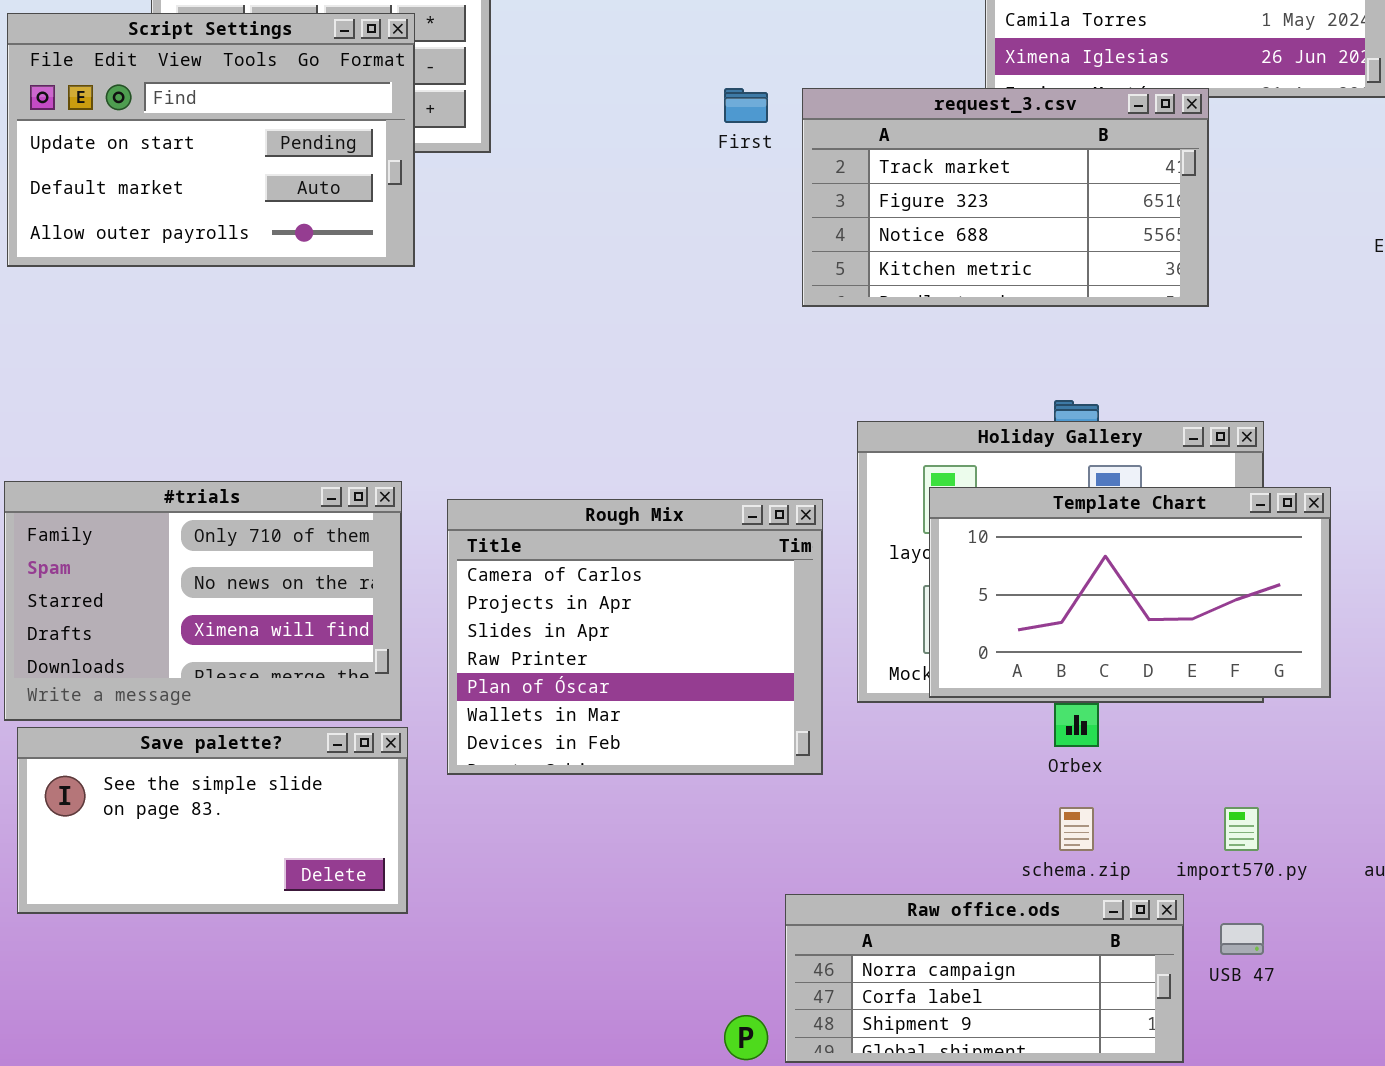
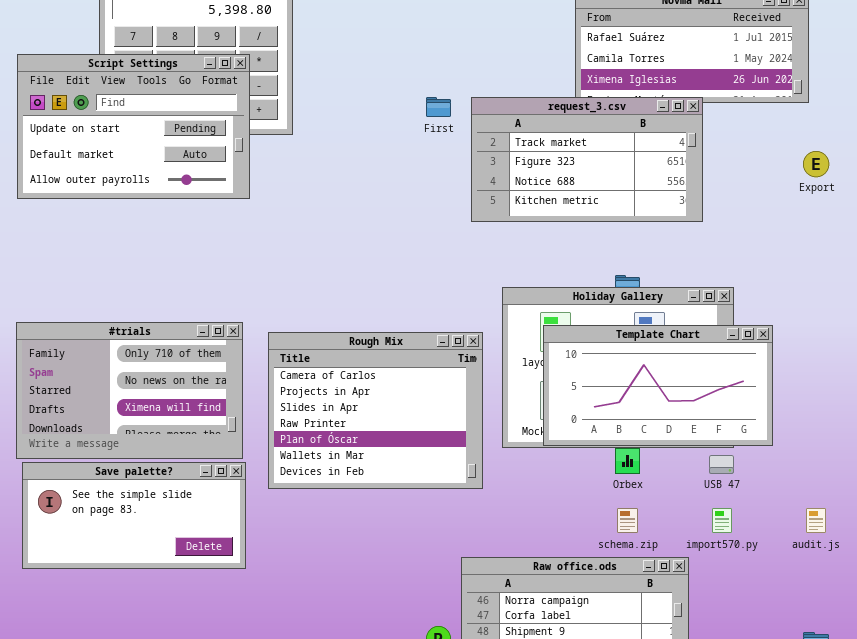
USB 47: [1220,923,1264,955] -> [709,455,734,474], moved

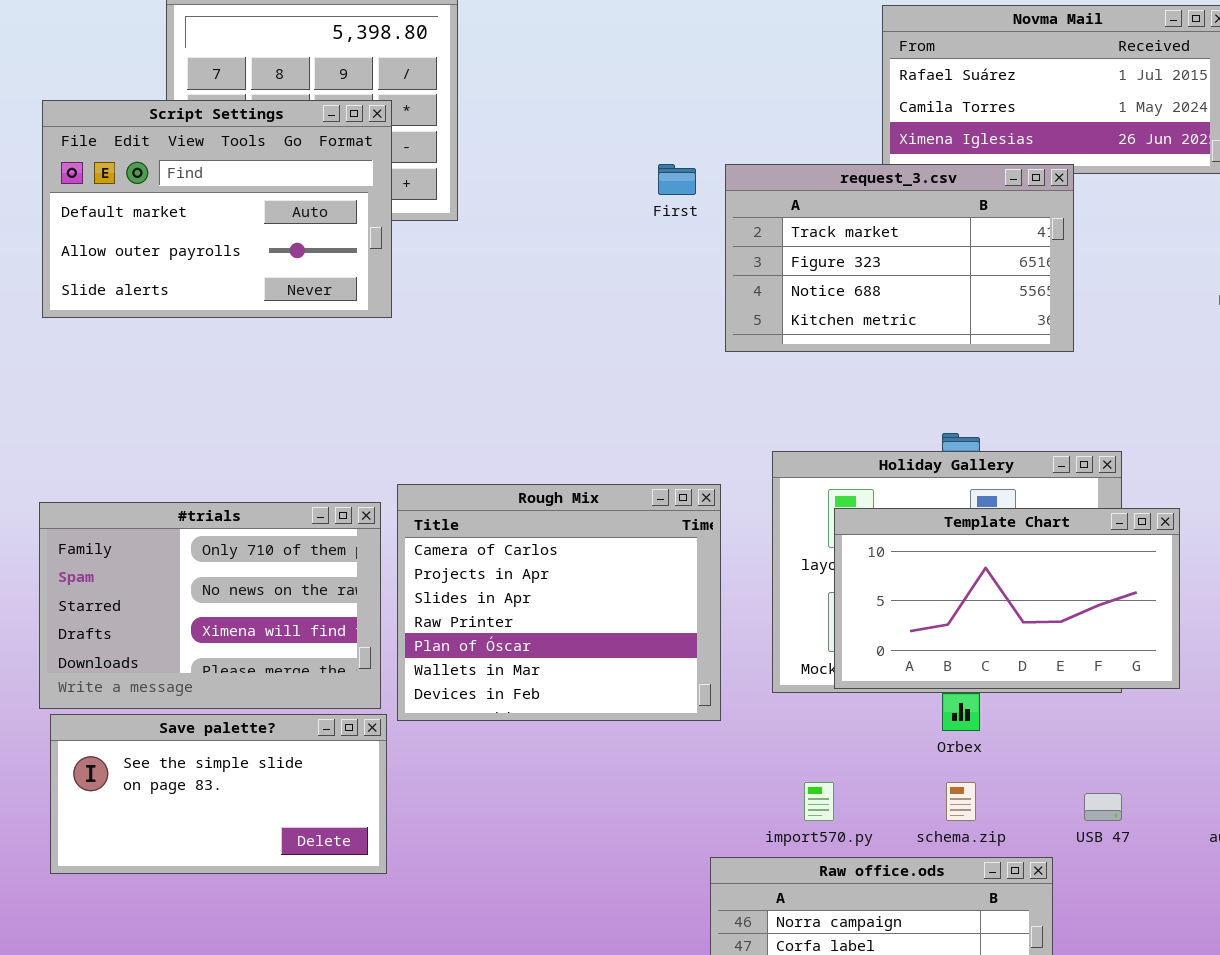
Script Settings: [17,54,250,199] -> [42,100,392,318], scrolled down 1 row
Rough Mix: [268,332,483,489] -> [397,484,721,721], moved
USB 47: [709,455,734,474] -> [1084,793,1122,821], moved
import570.py: [712,508,732,533] -> [804,782,834,821], moved

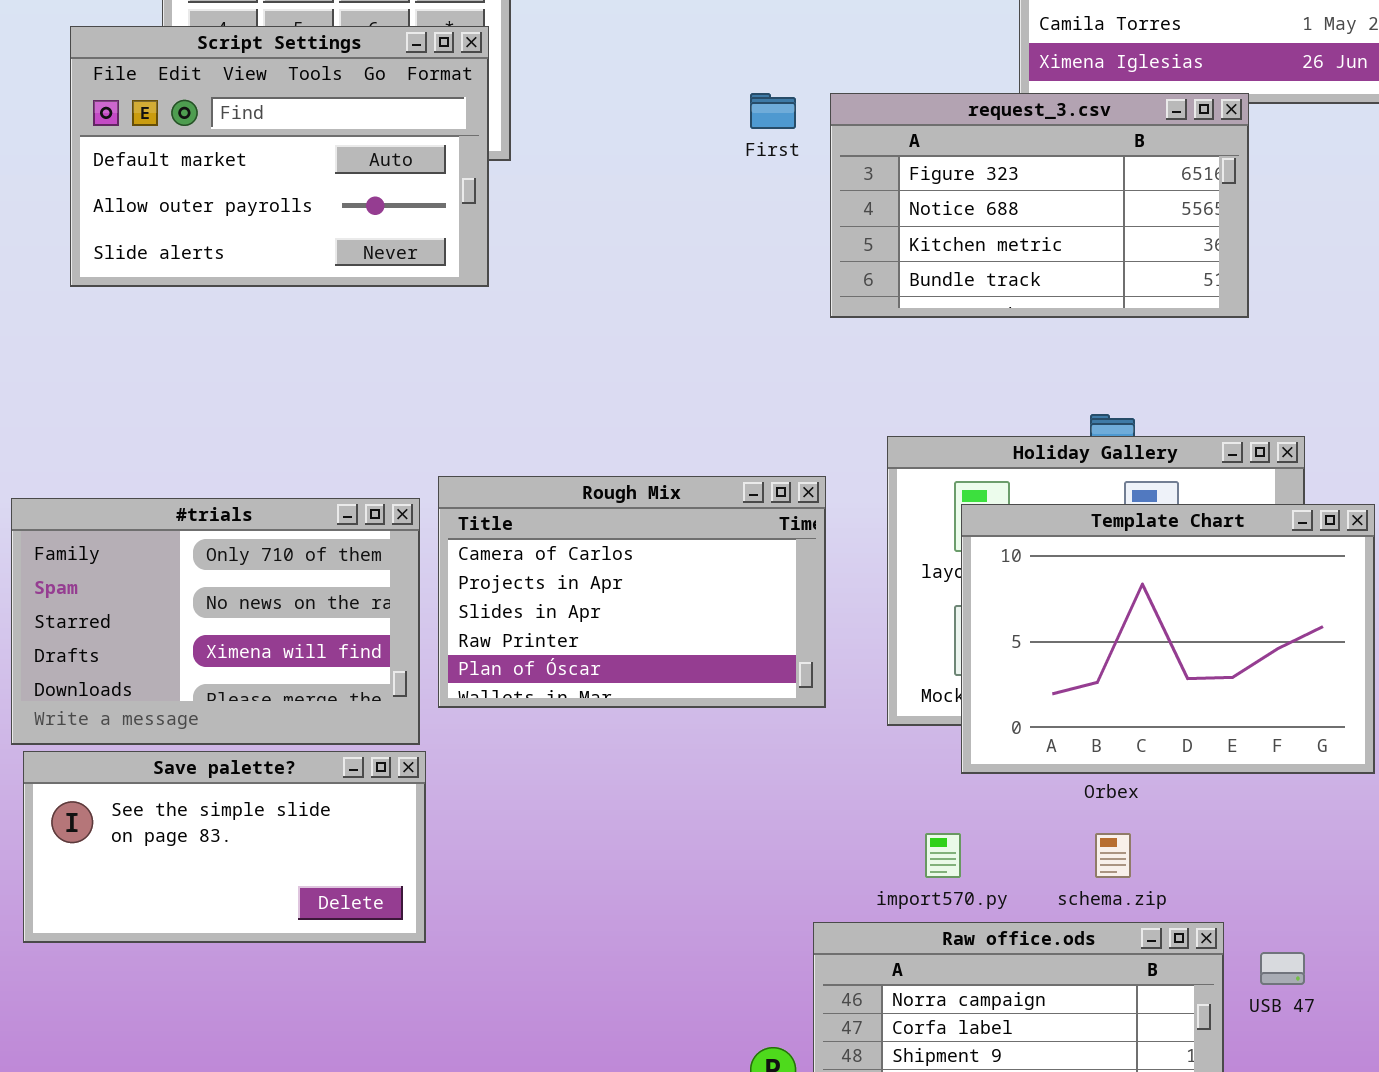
Script Settings: [42,100,392,318] -> [70,26,489,287], moved
request_3.csv: [725,164,1074,352] -> [830,93,1249,318], scrolled down 1 row
Rough Mix: [397,484,721,721] -> [438,476,826,708], resized
Template Chart: [834,508,1180,689] -> [961,504,1375,774], resized
USB 47: [1084,793,1122,821] -> [1260,952,1305,985], moved

